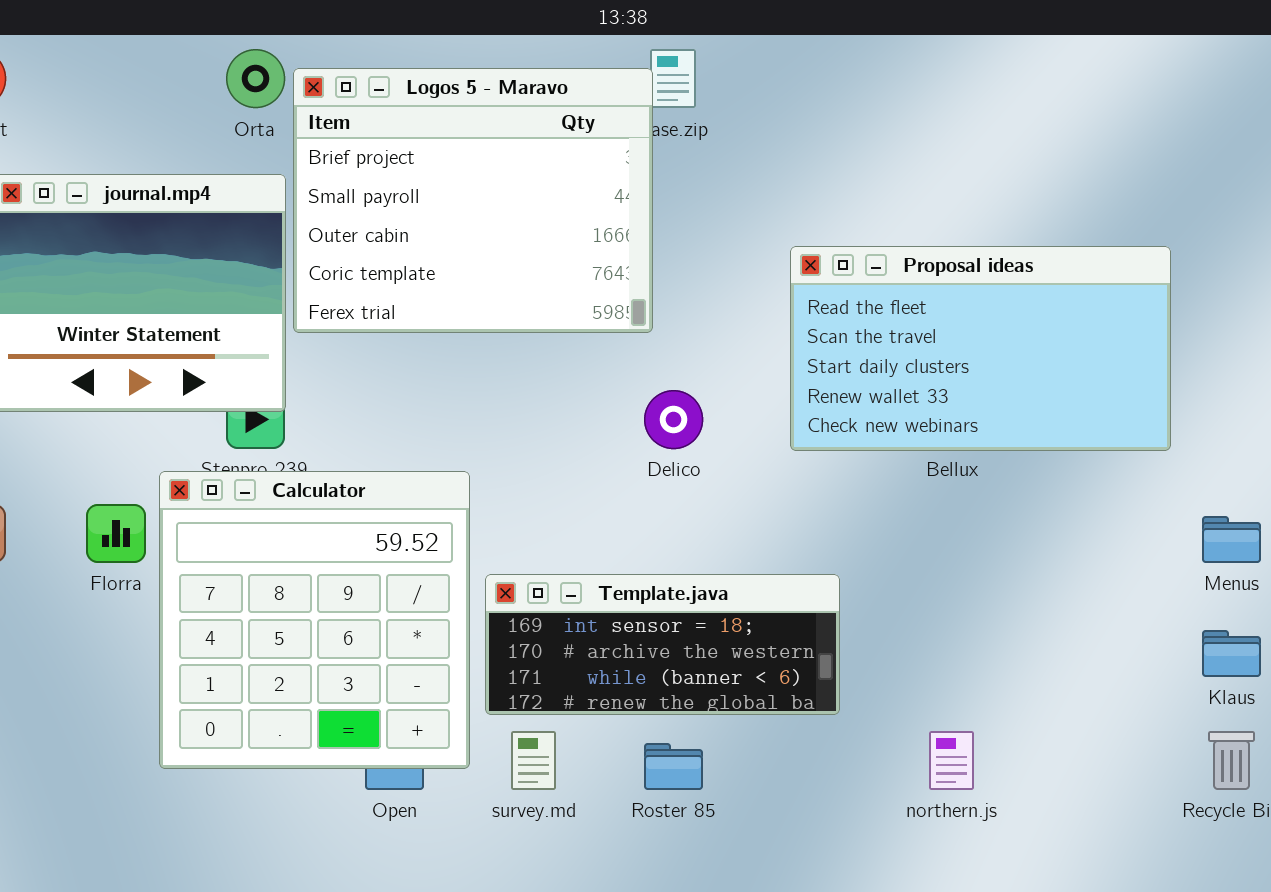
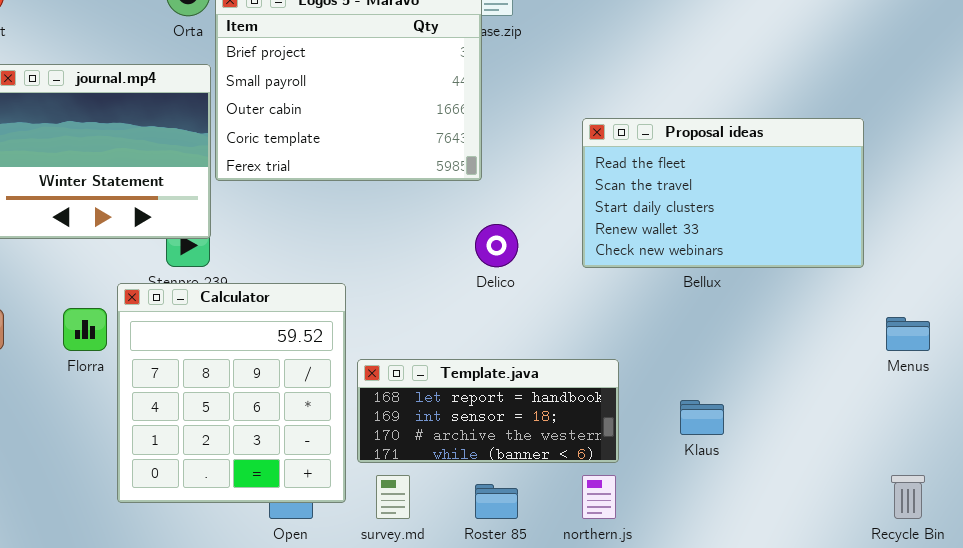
Template.java: [485,574,840,715] -> [357,359,619,463], scrolled up 1 row
Klaus: [1202,630,1261,677] -> [680,400,724,435], moved
northern.js: [929,731,974,790] -> [582,475,616,519], moved

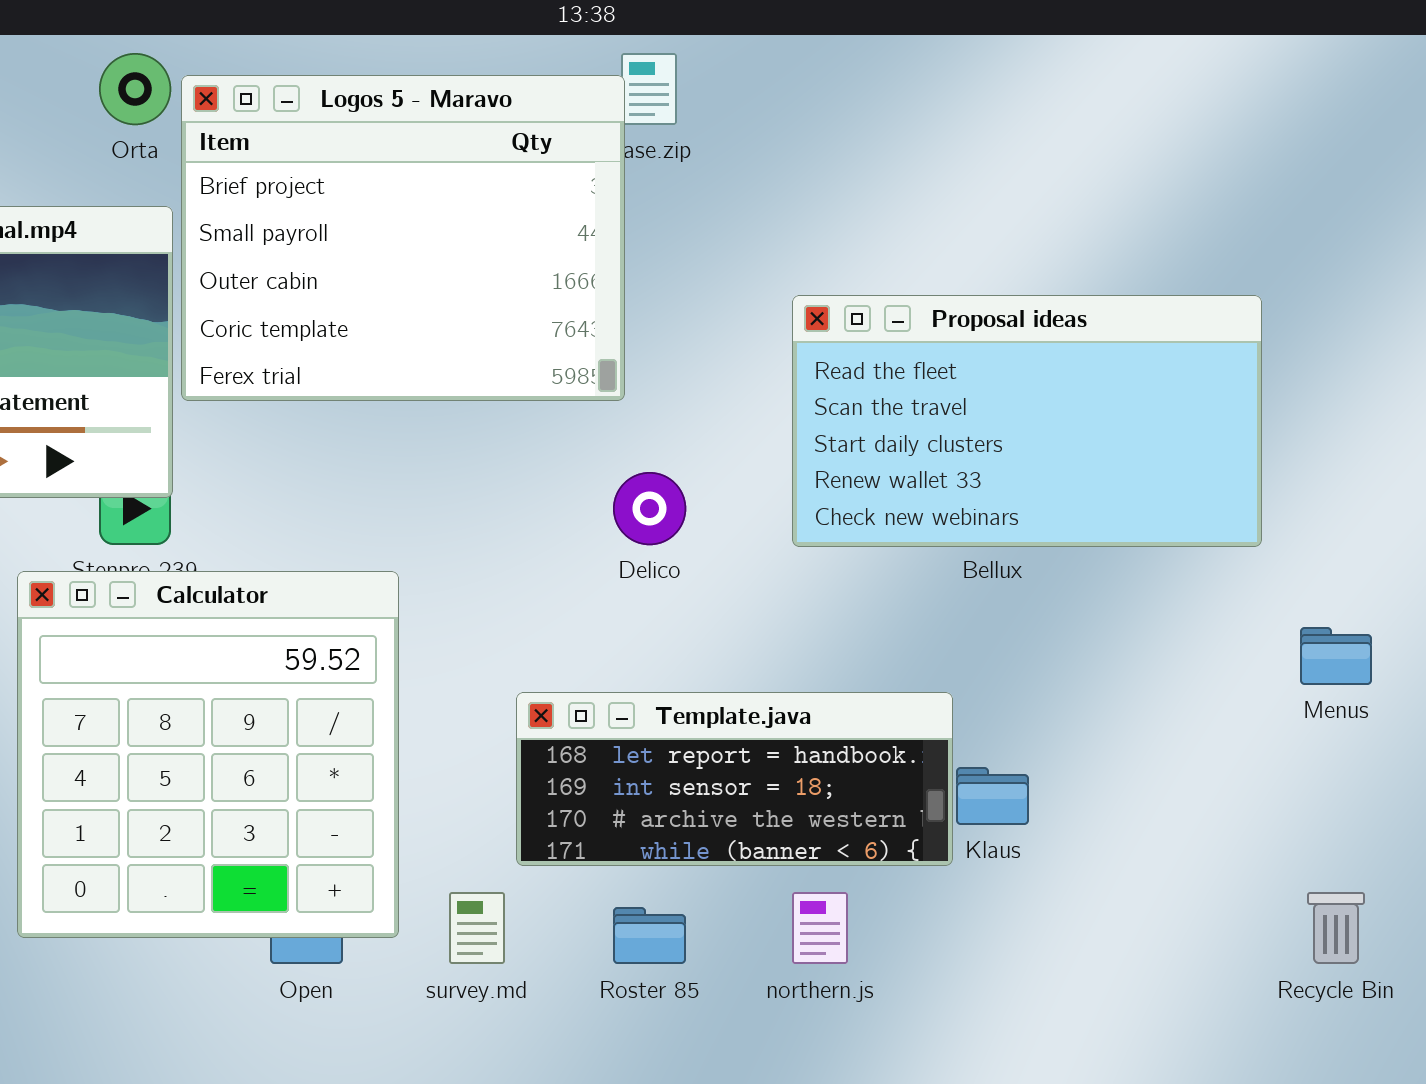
Template.java: [357,359,619,463] -> [516,692,953,866], moved

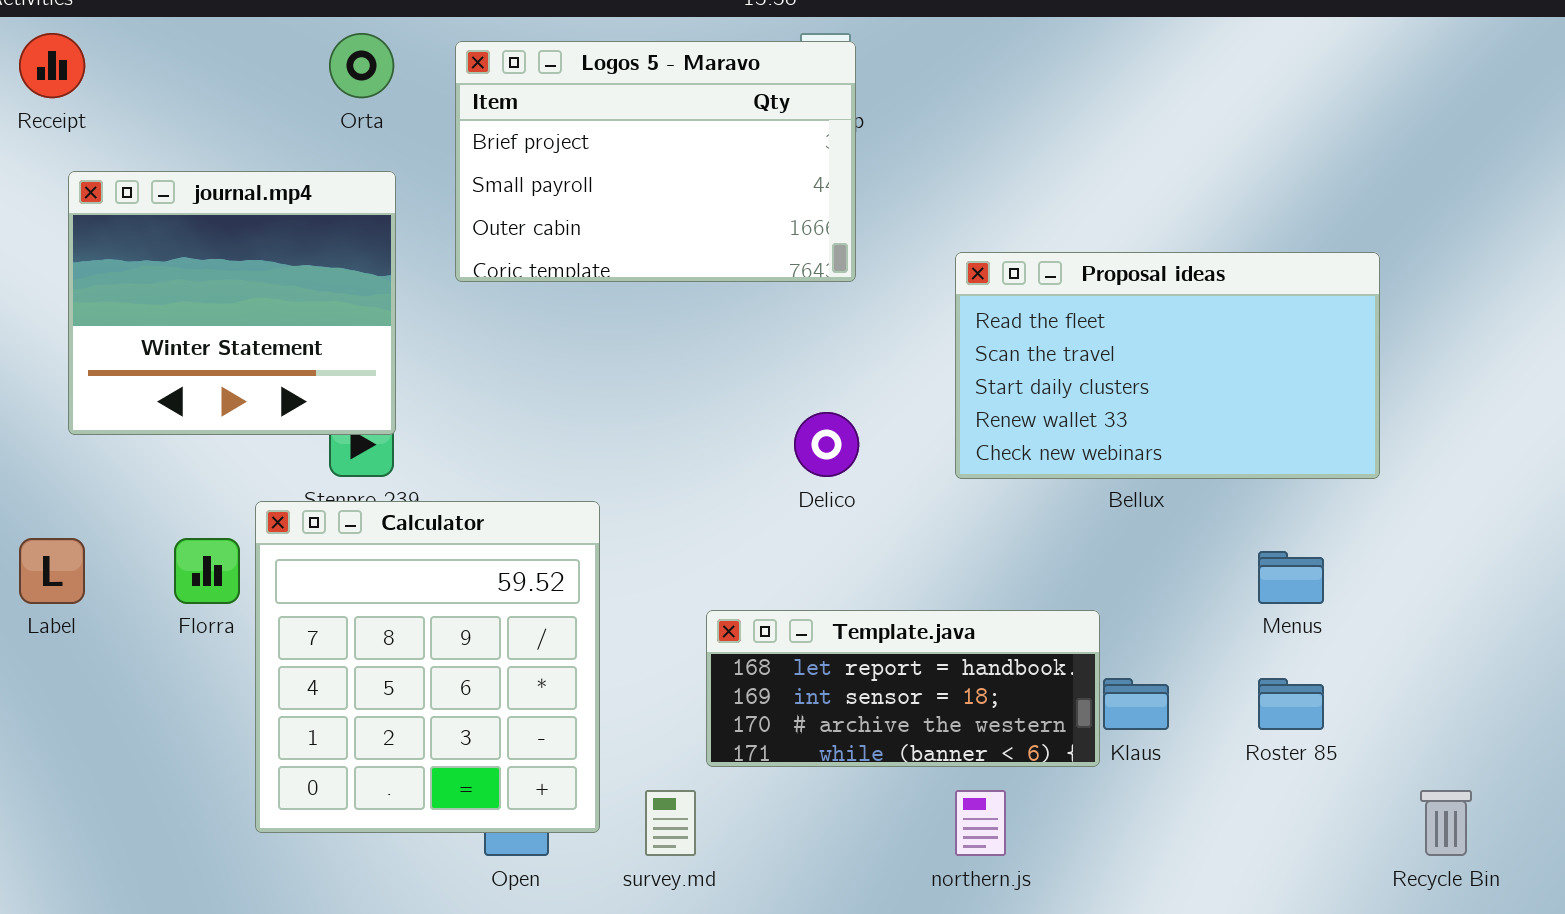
Logos 5 - Maravo: [181,75,625,401] -> [455,41,856,282], moved, resized
Menus: [1300,627,1372,685] -> [1258,551,1324,604], moved
Roster 85: [613,907,686,964] -> [1258,678,1324,730], moved

